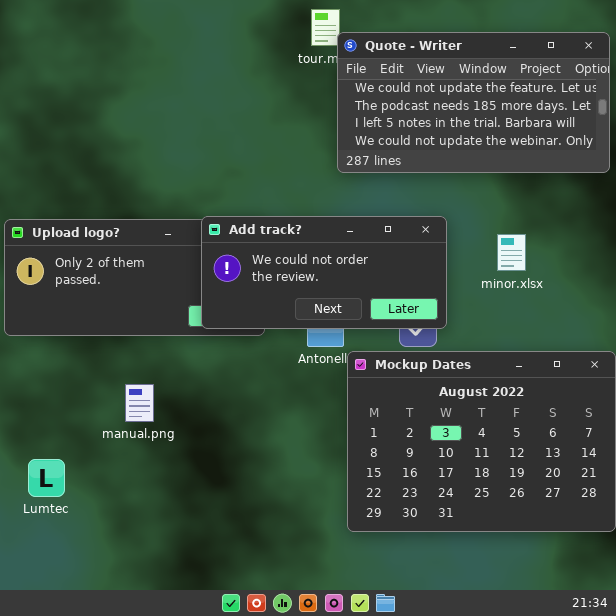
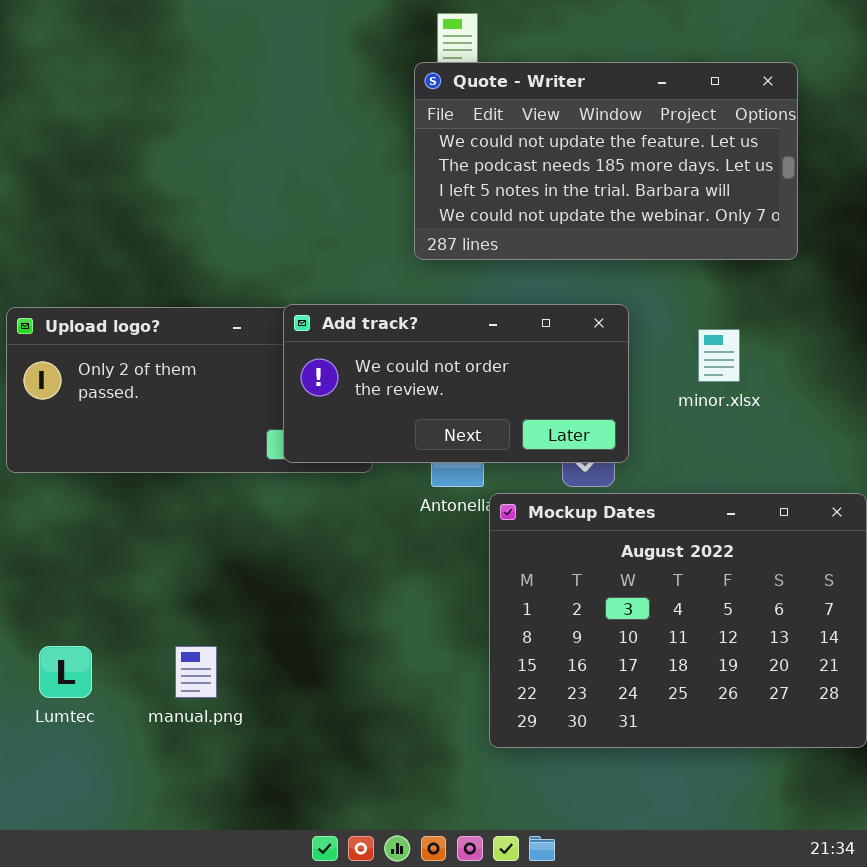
Quote - Writer: [337,32,610,173] -> [414,62,798,260], moved
manual.png: [125,384,154,422] -> [175,646,217,698], moved

